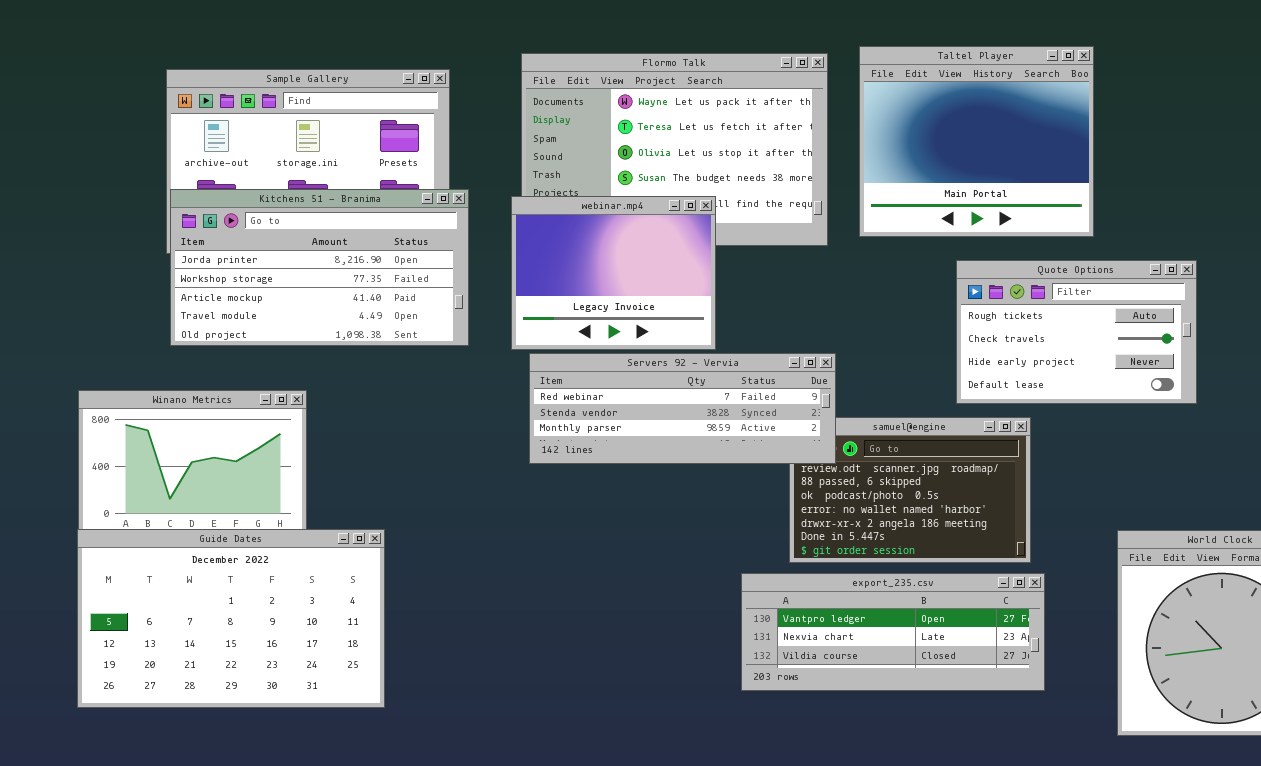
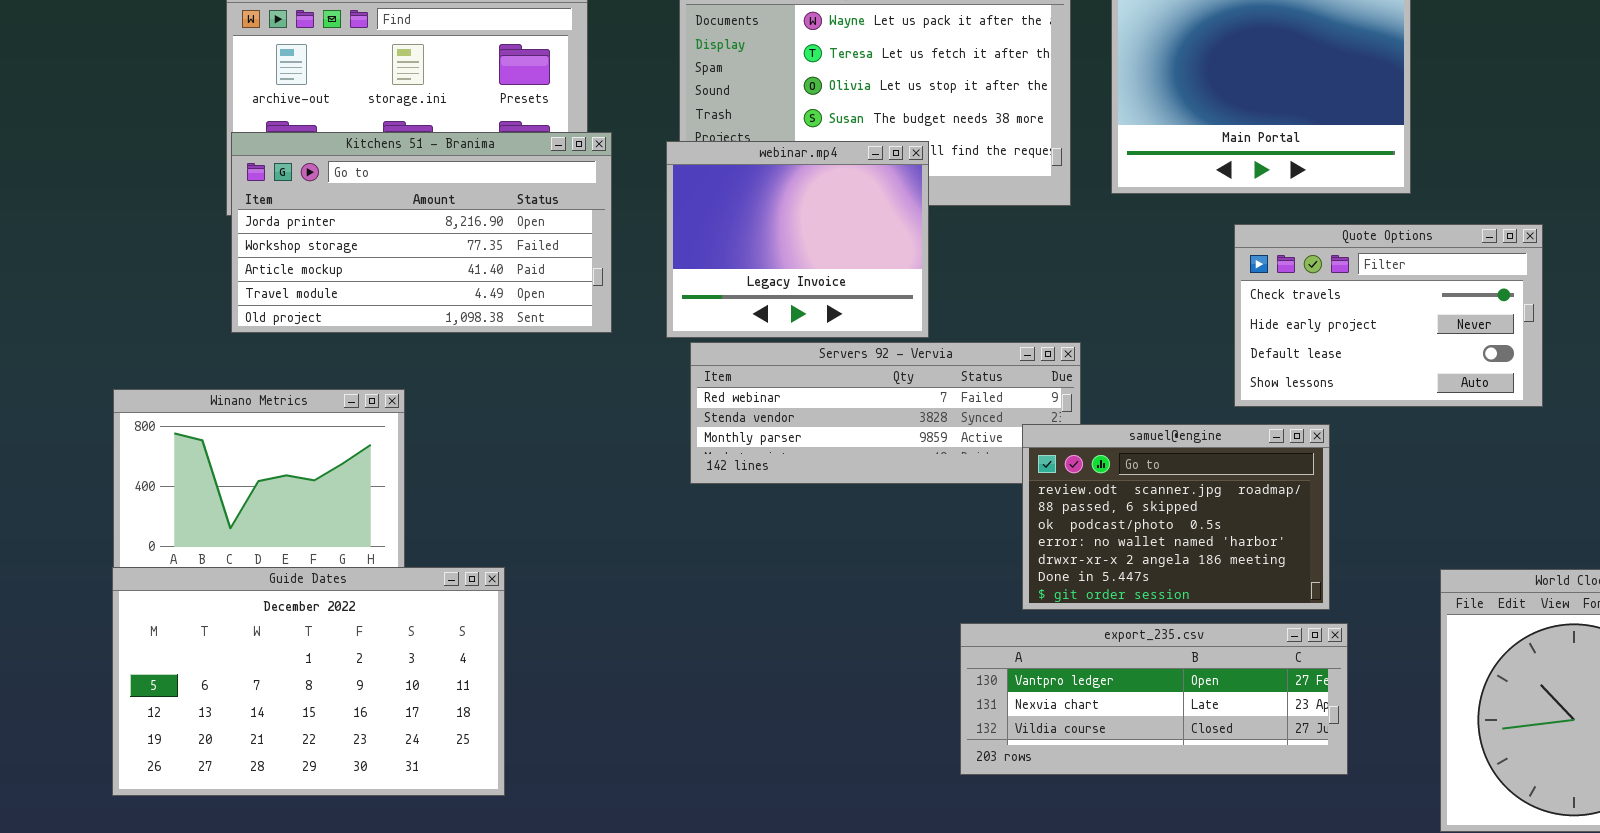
Quote Options: [956,260,1197,404] -> [1234,224,1543,407], scrolled down 1 row
samuel@engine: [789,417,1031,563] -> [1022,424,1330,610], raised

